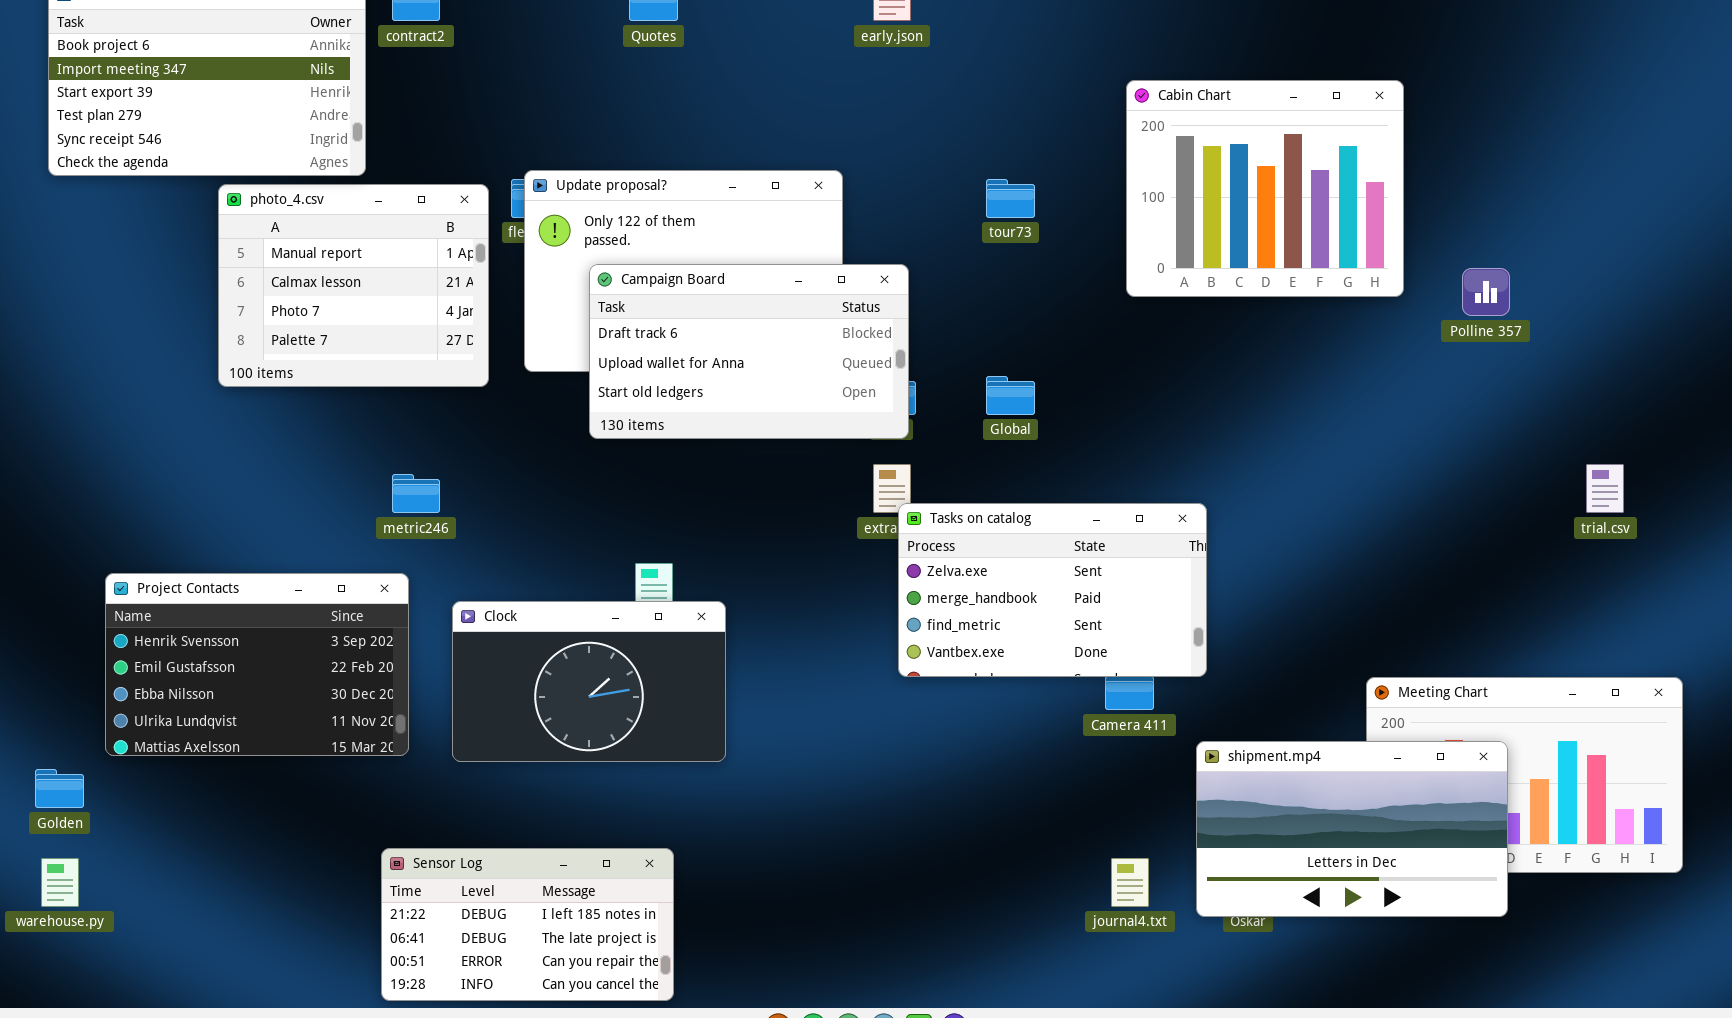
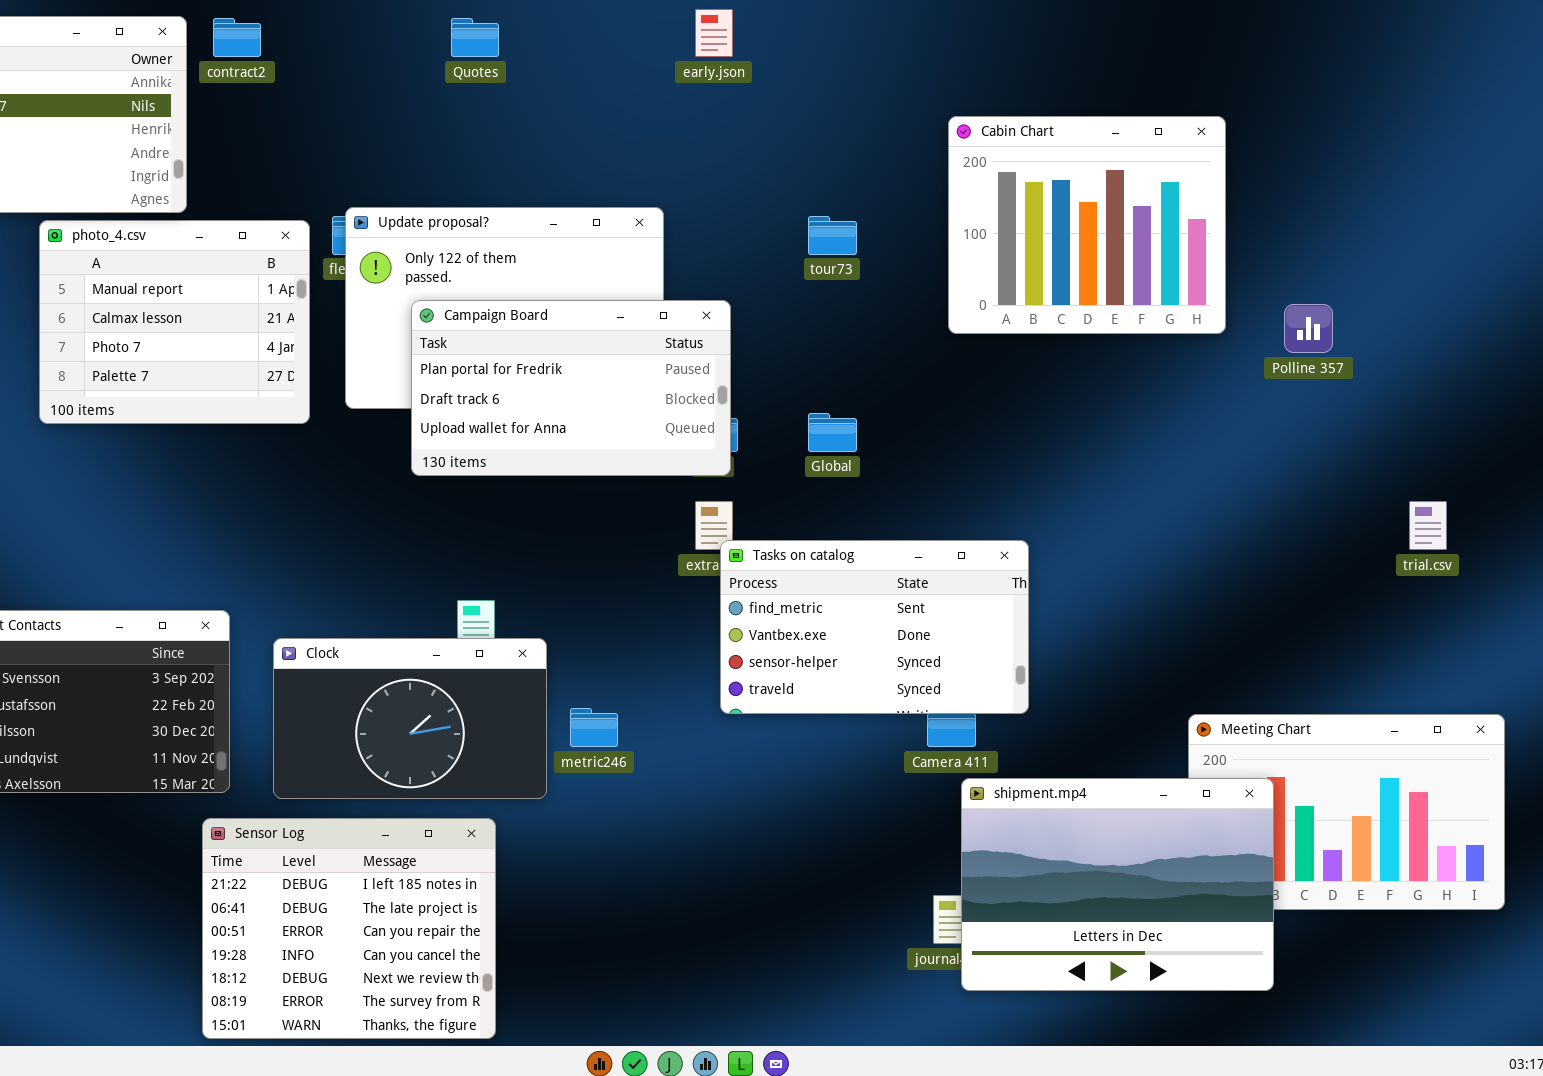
Campaign Board: [589,264,909,439] -> [411,300,731,476], scrolled up 1 row
metric246: [392,474,440,513] -> [570,708,618,747], moved
Tasks on catalog: [898,503,1207,677] -> [720,540,1029,714], scrolled down 2 rows
shipment.mp4: [1196,741,1508,917] -> [961,778,1274,991], moved, resized
Sensor Log: [381,848,674,1001] -> [202,818,496,1039], resized

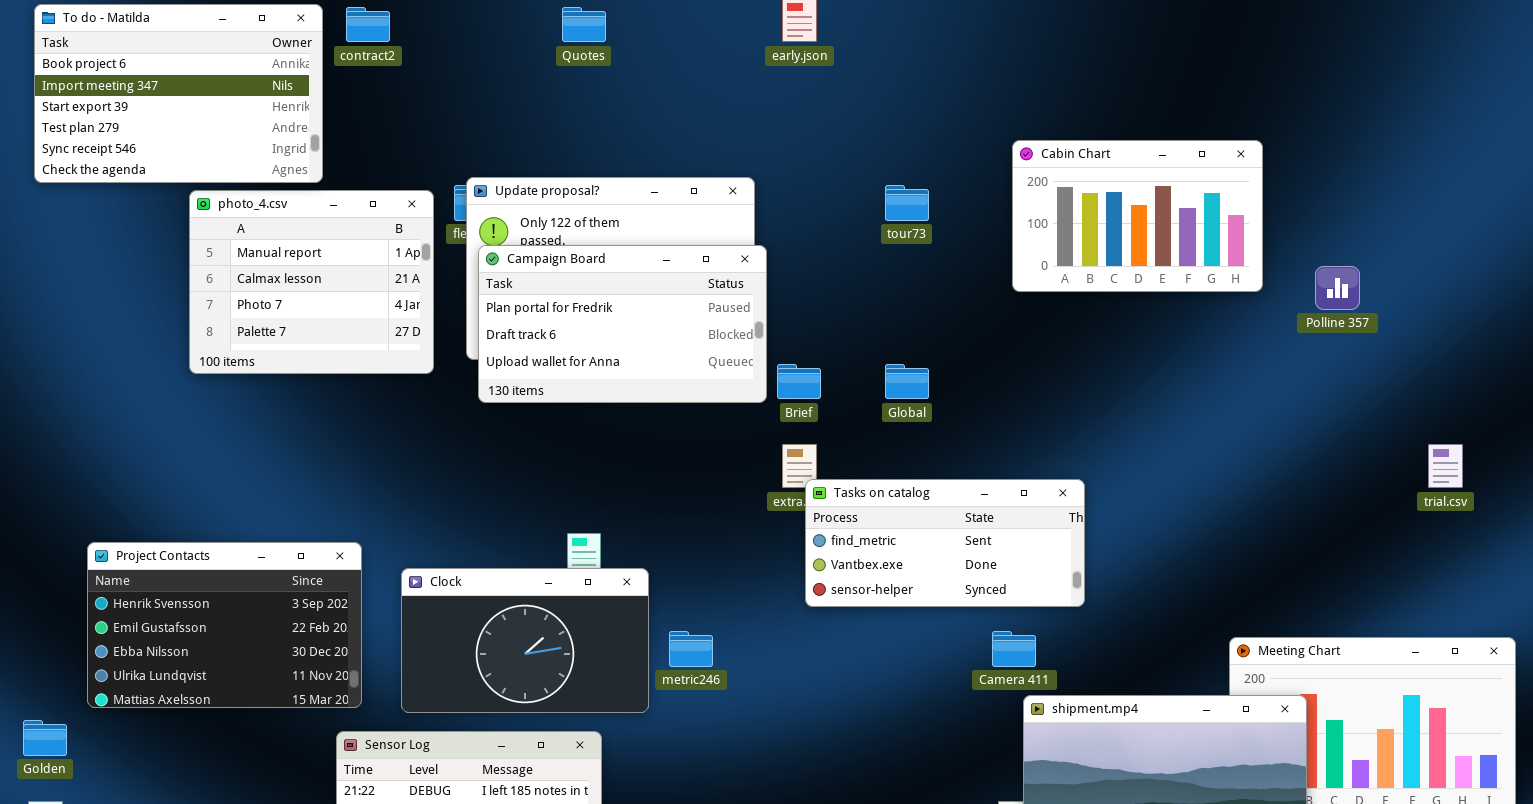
Cabin Chart: [948,116,1226,334] -> [1012,140,1263,292], resized
Campaign Board: [411,300,731,476] -> [478,245,767,403], moved
Tasks on catalog: [720,540,1029,714] -> [805,479,1085,607], resized

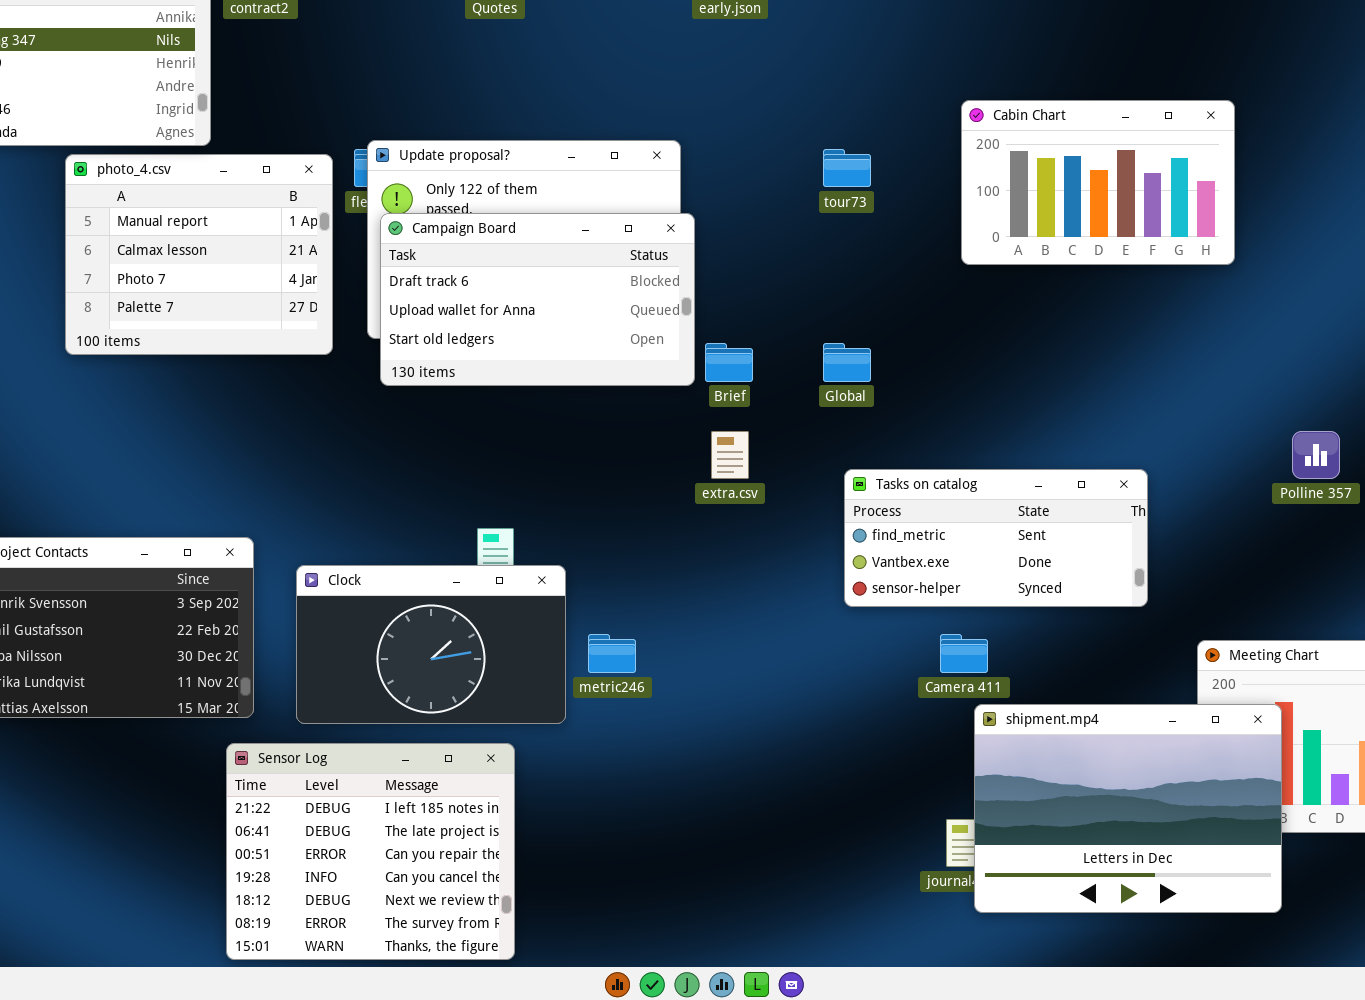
Campaign Board: [478,245,767,403] -> [380,213,695,386], scrolled down 1 row
Polline 357: [1315,266,1360,310] -> [1292,431,1340,479], moved
Tasks on catalog: [805,479,1085,607] -> [844,469,1148,607], moved

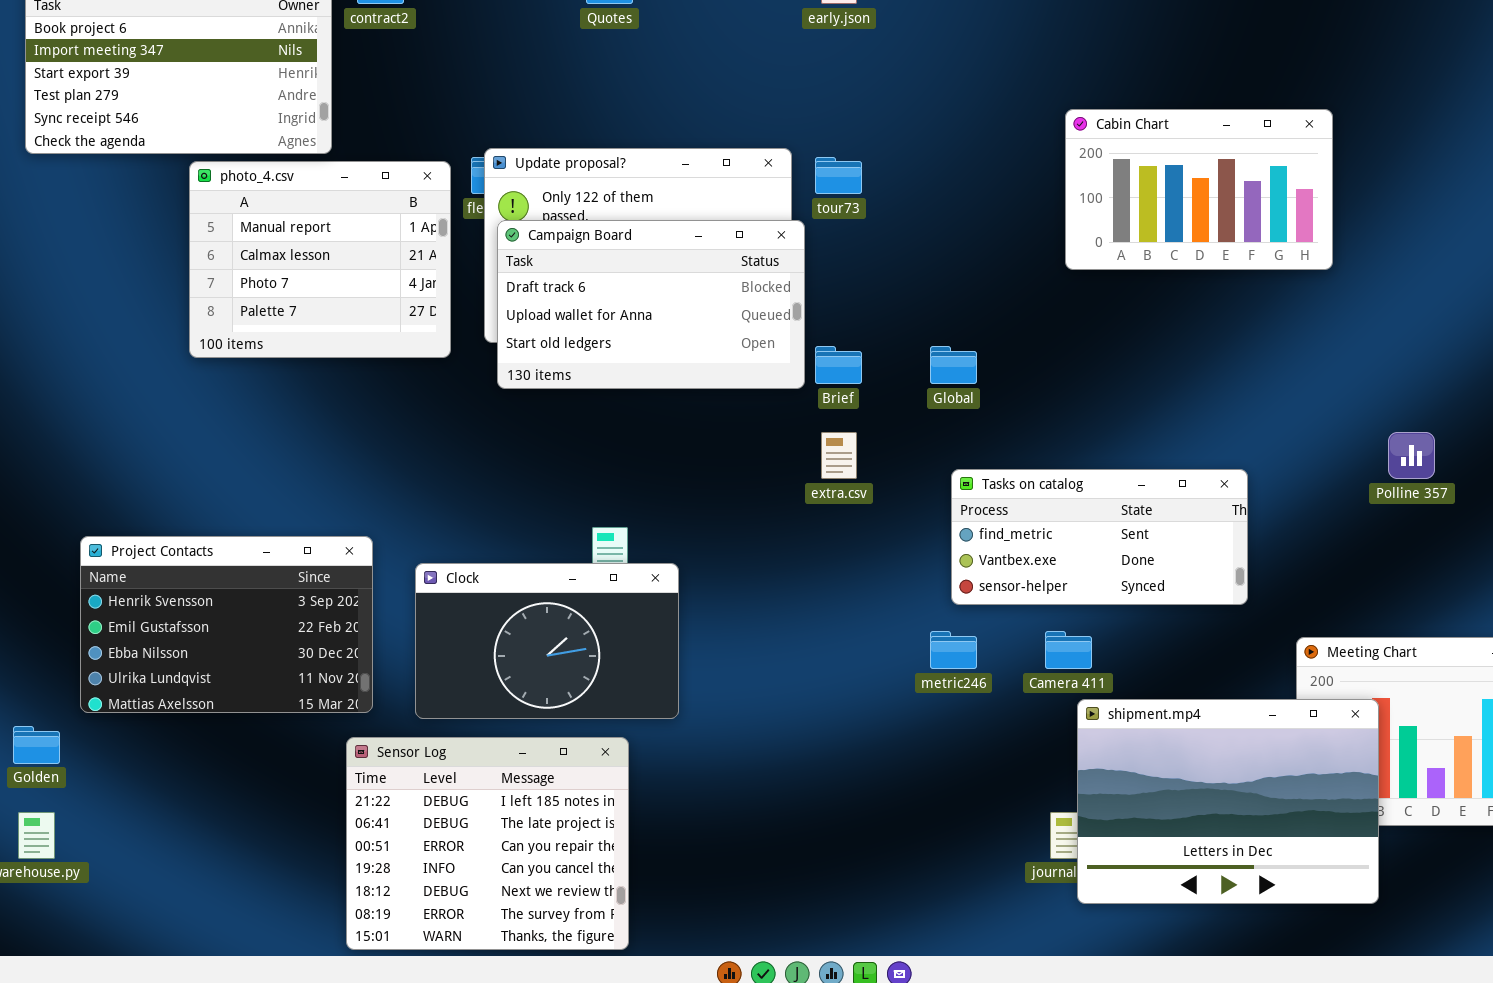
tour73: [823,149,871,187] -> [815,157,862,194], moved
metric246: [588,634,636,673] -> [930,631,977,669], moved

